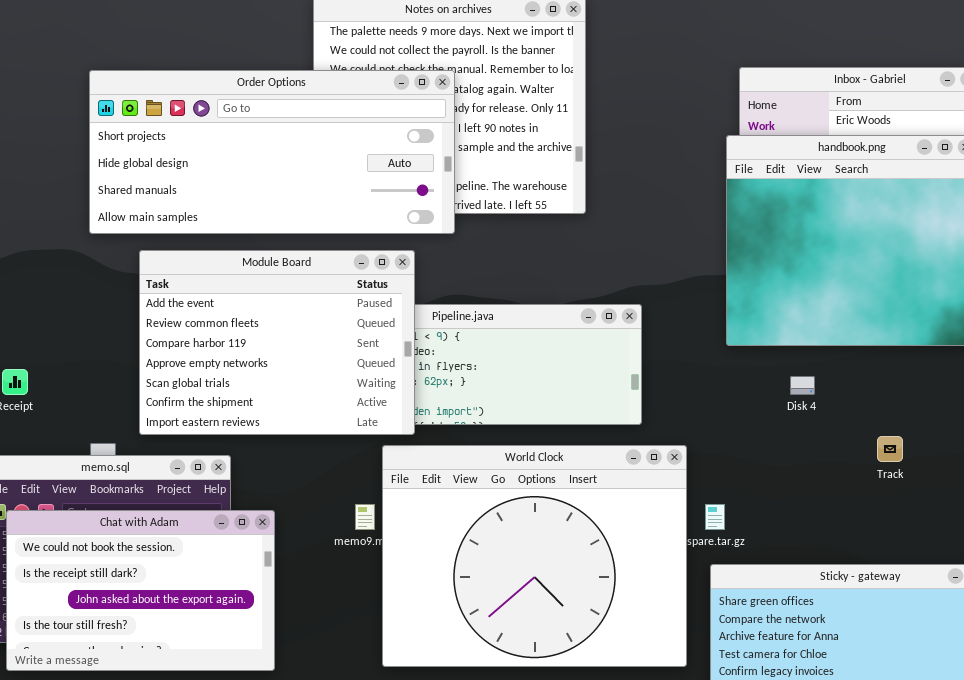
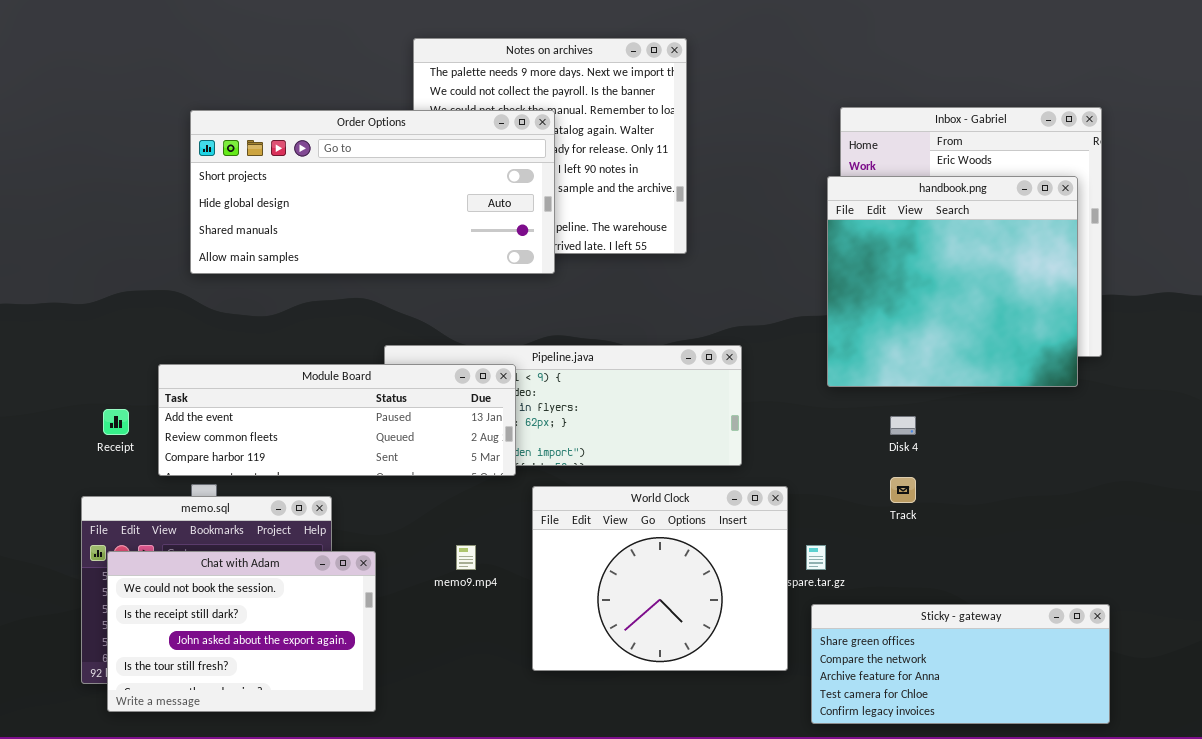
Module Board: [139,250,415,435] -> [158,364,516,476], resized
Track: [877,436,903,462] -> [890,477,916,503], moved
World Clock: [382,445,687,667] -> [532,486,788,671], resized

